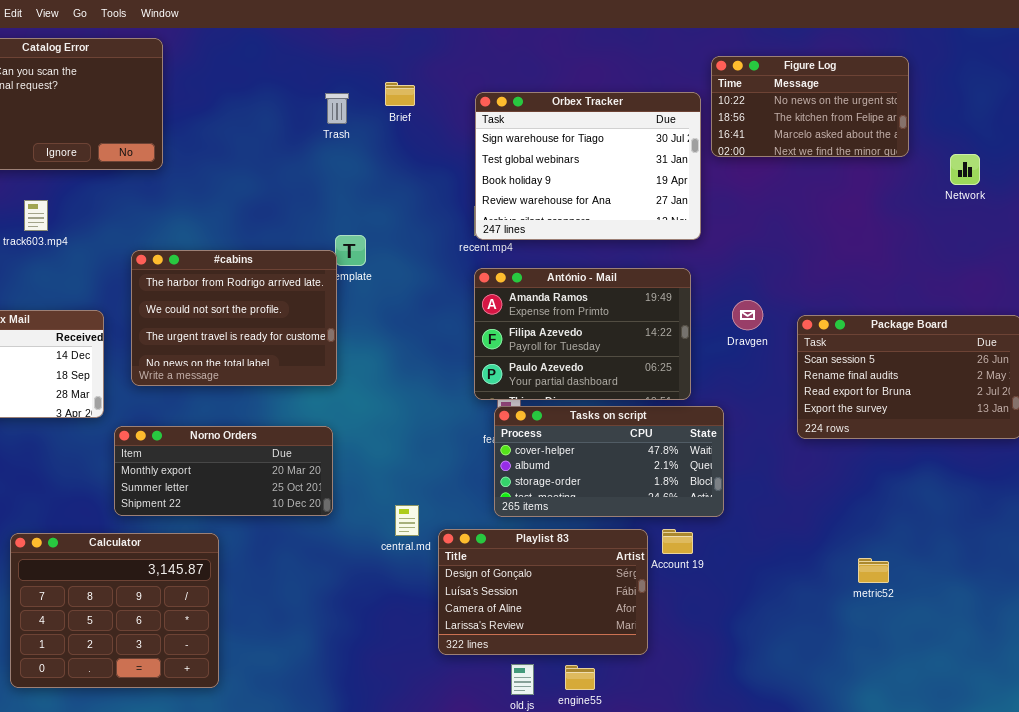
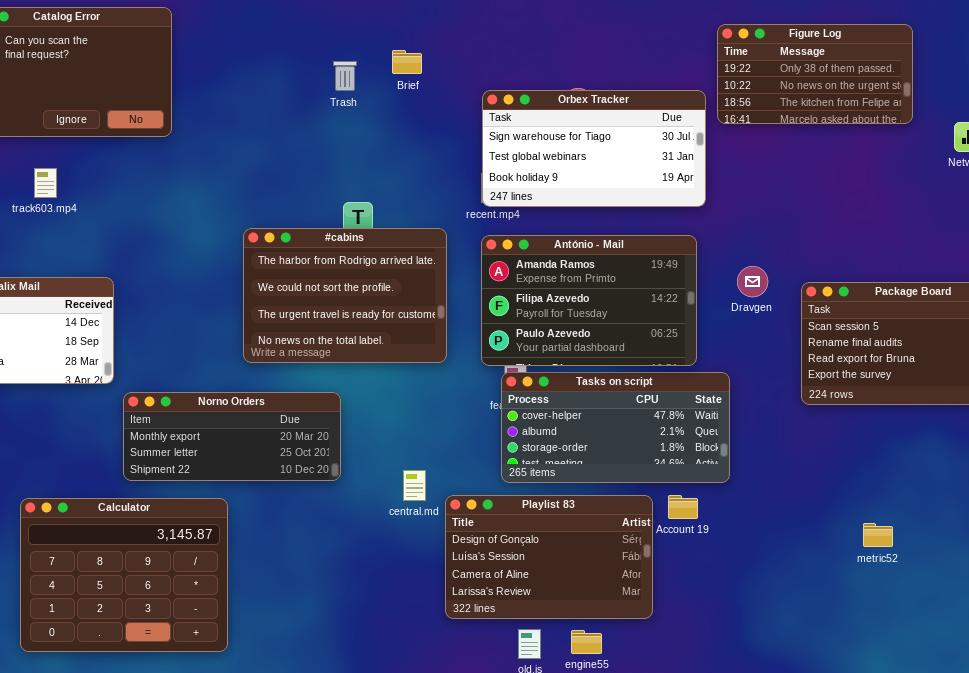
Figure Log: [711,56,909,157] -> [717,24,913,124], scrolled up 1 row
Orbex Tracker: [475,92,701,240] -> [482,90,706,207], resized
#cabins: [131,250,337,386] -> [243,228,447,363], moved

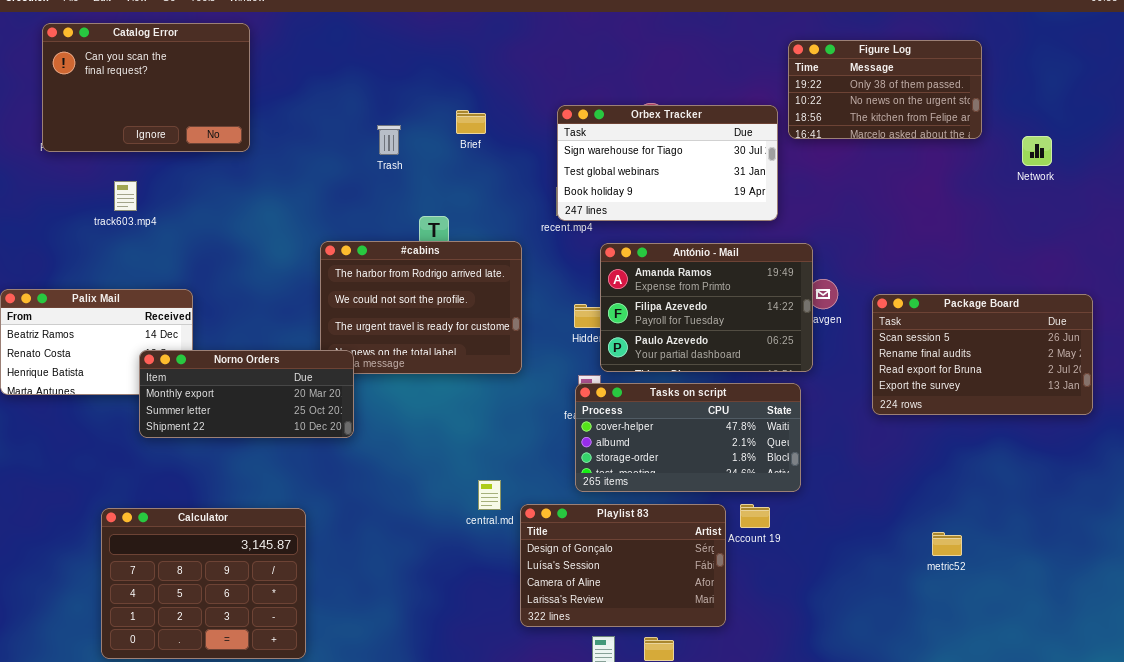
Brief: [392,50,422,74] -> [456,110,486,134], moved
Trash: [333,61,357,91] -> [377,125,401,155], moved
António - Mail: [481,235,697,366] -> [600,243,813,372], moved
Norno Orders: [123,392,341,481] -> [139,350,354,438], moved

